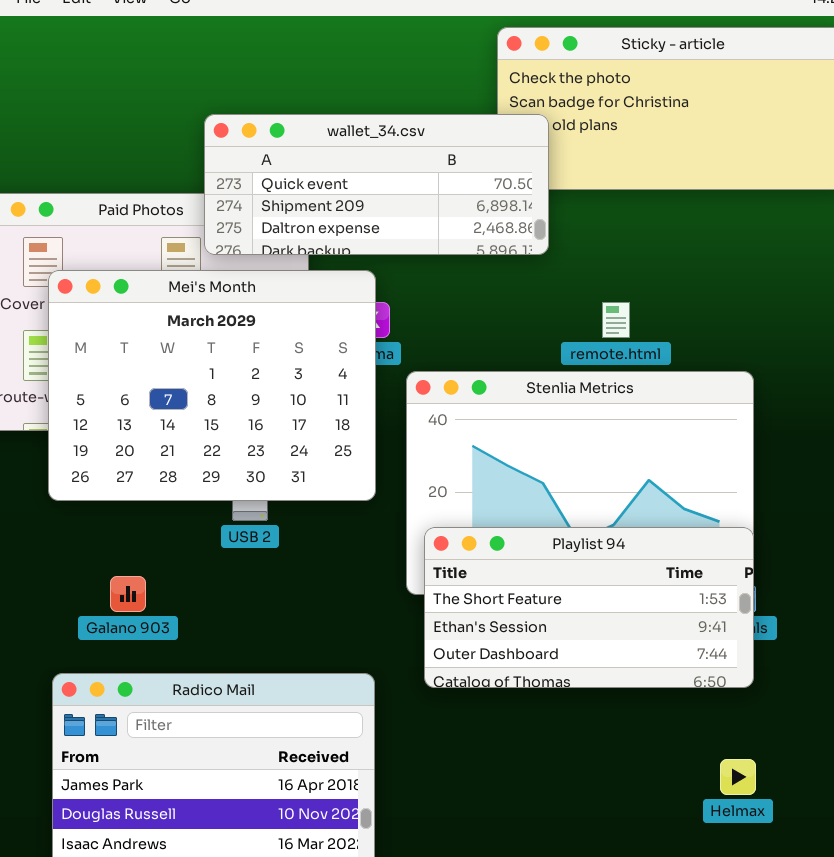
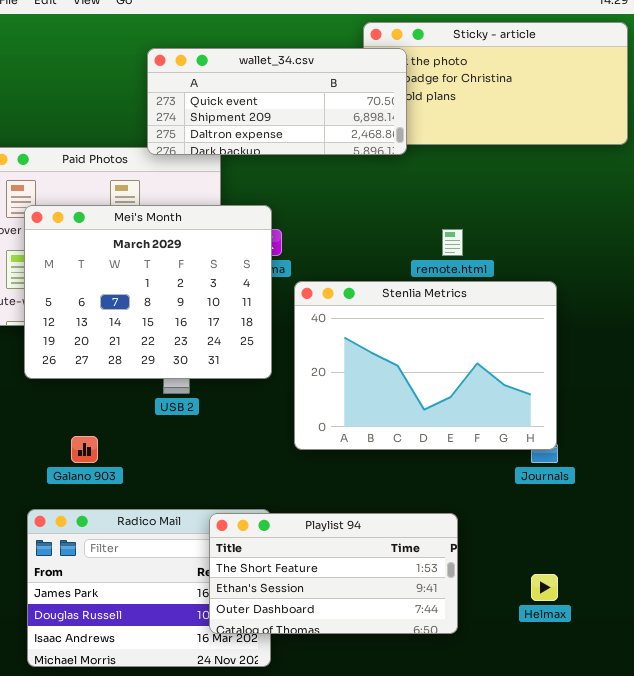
wallet_34.csv: [204,114,549,255] -> [147,48,407,155], moved
Playlist 94: [424,527,754,688] -> [209,513,458,634], moved

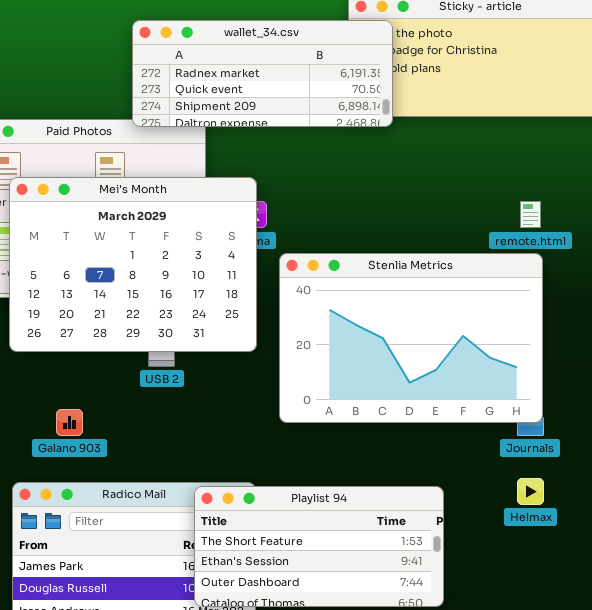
wallet_34.csv: [147,48,407,155] -> [132,20,393,127], scrolled up 1 row
remote.html: [442,229,463,256] -> [520,201,541,228], moved
Helmax: [531,574,558,601] -> [517,478,544,505], moved

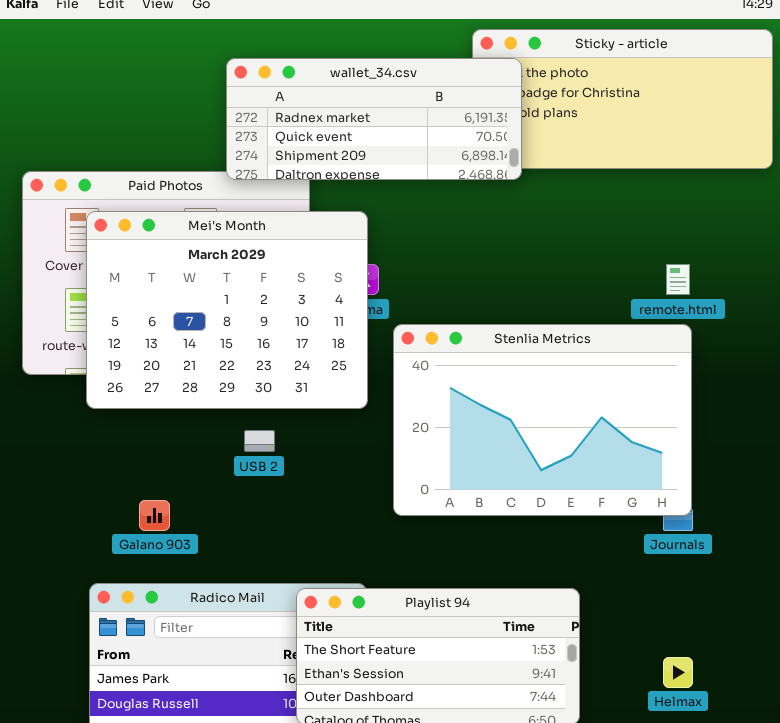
Mei's Month: [9,177,257,352] -> [86,211,368,409], moved
Helmax: [517,478,544,505] -> [663,657,693,688], moved

